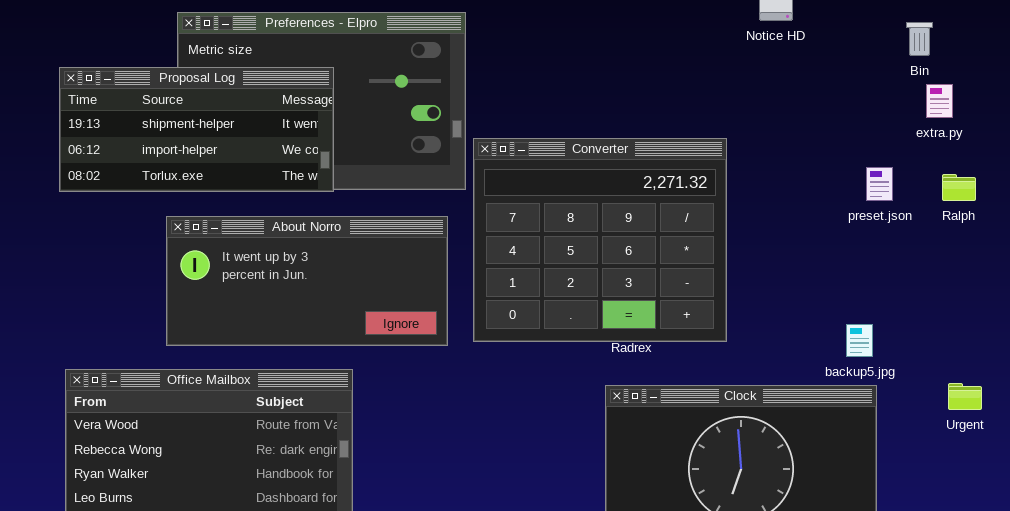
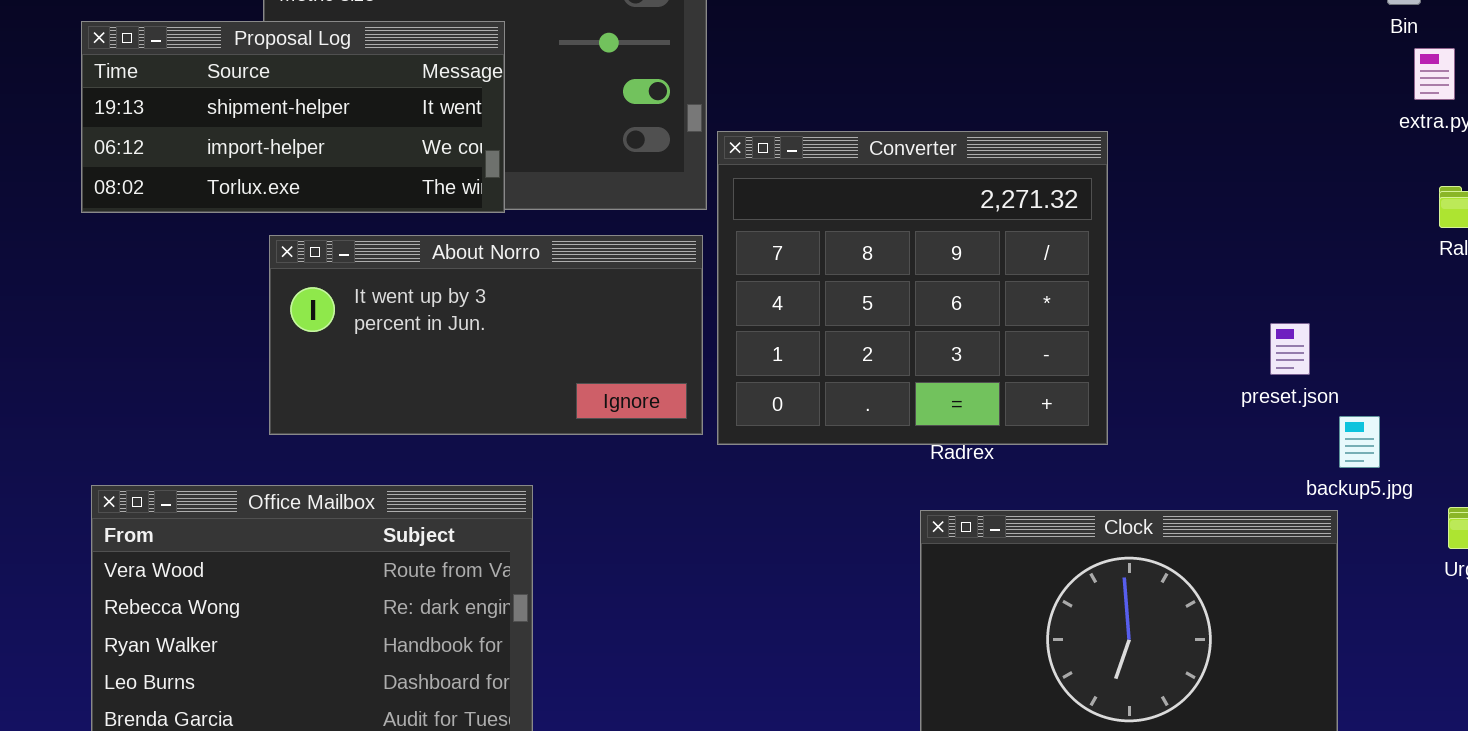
preset.json: [866,167,893,201] -> [1270,323,1310,375], moved
About Norro: [166,216,448,346] -> [269,235,703,435], moved
backup5.jpg: [846,324,873,357] -> [1339,416,1380,468], moved

